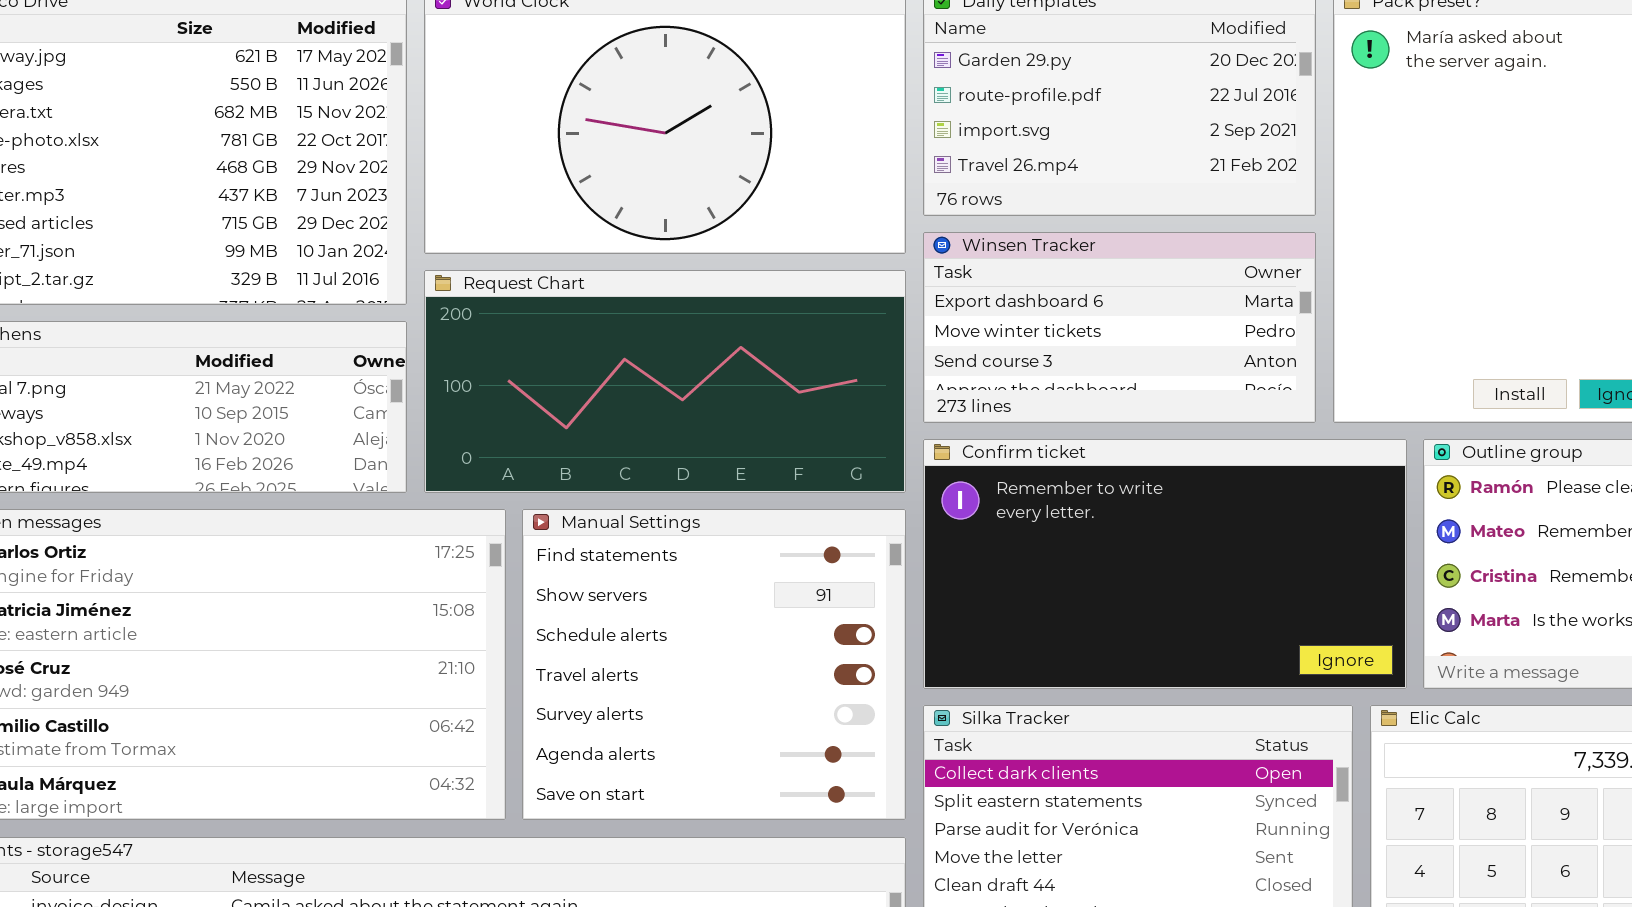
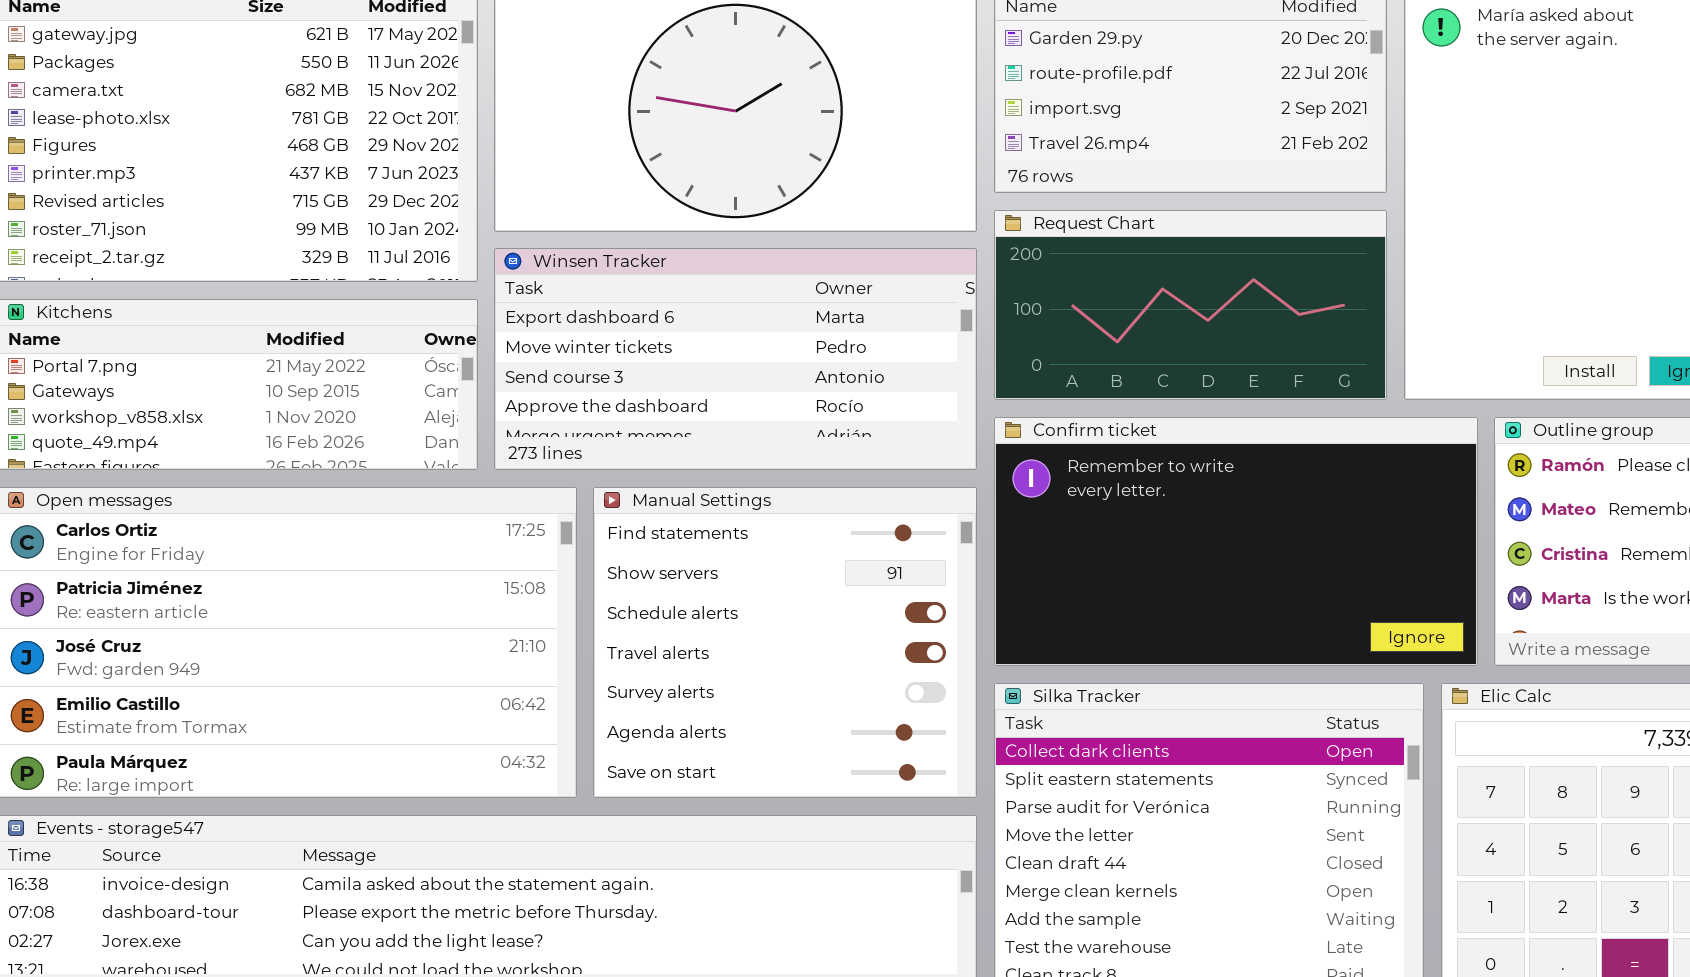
Winsen Tracker: [923,232,1316,423] -> [494,248,977,470], moved, resized
Request Chart: [424,270,906,493] -> [994,210,1387,400], moved, resized

